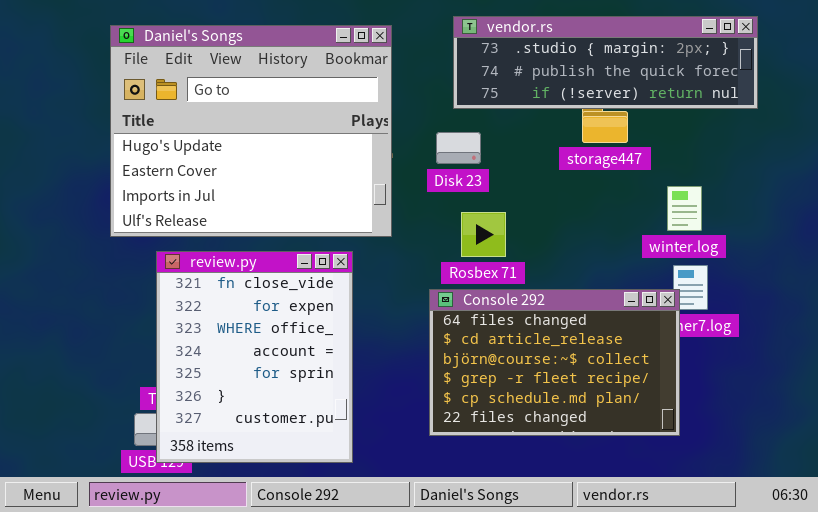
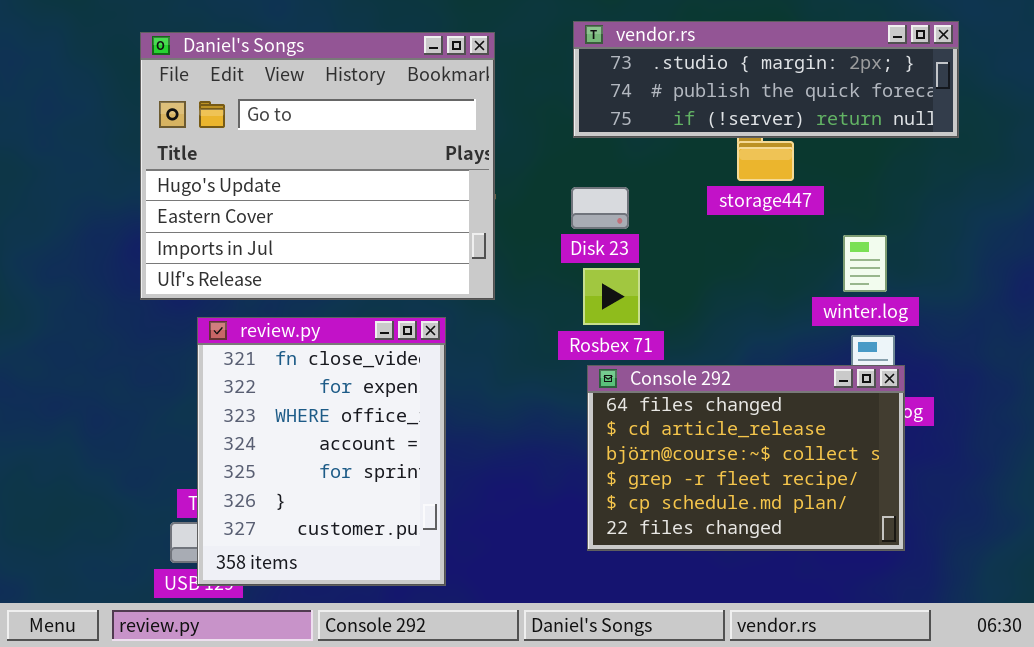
Disk 23: [436,132,481,164] -> [571,187,629,229], moved
Console 292: [429,289,680,436] -> [587,365,905,551], moved

